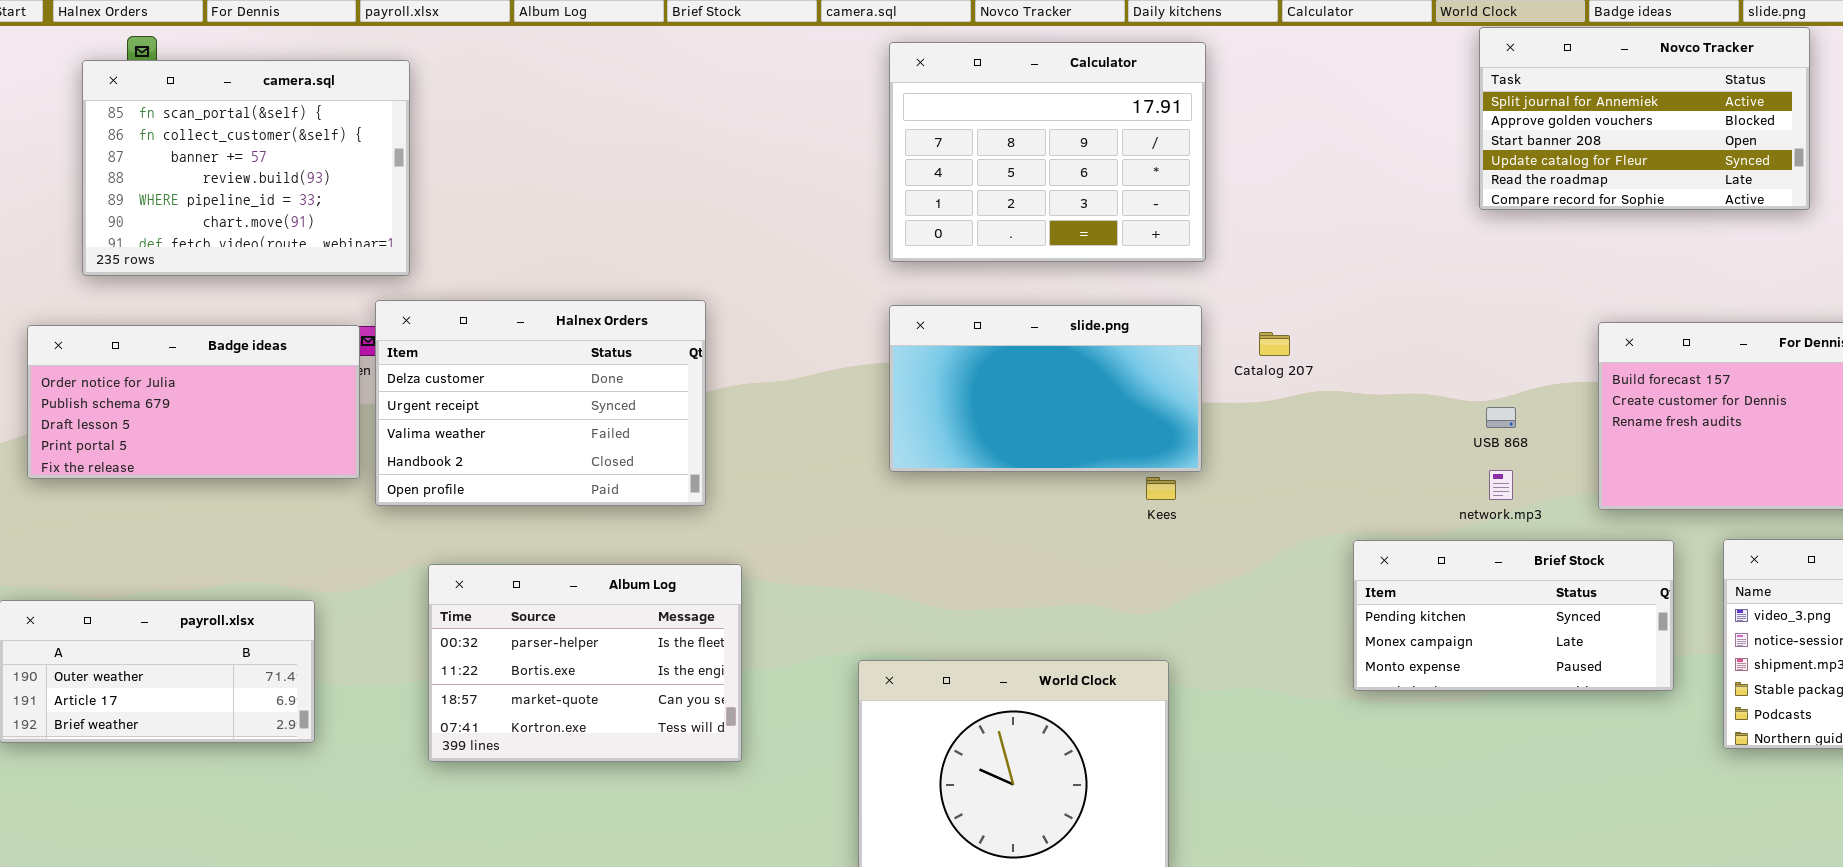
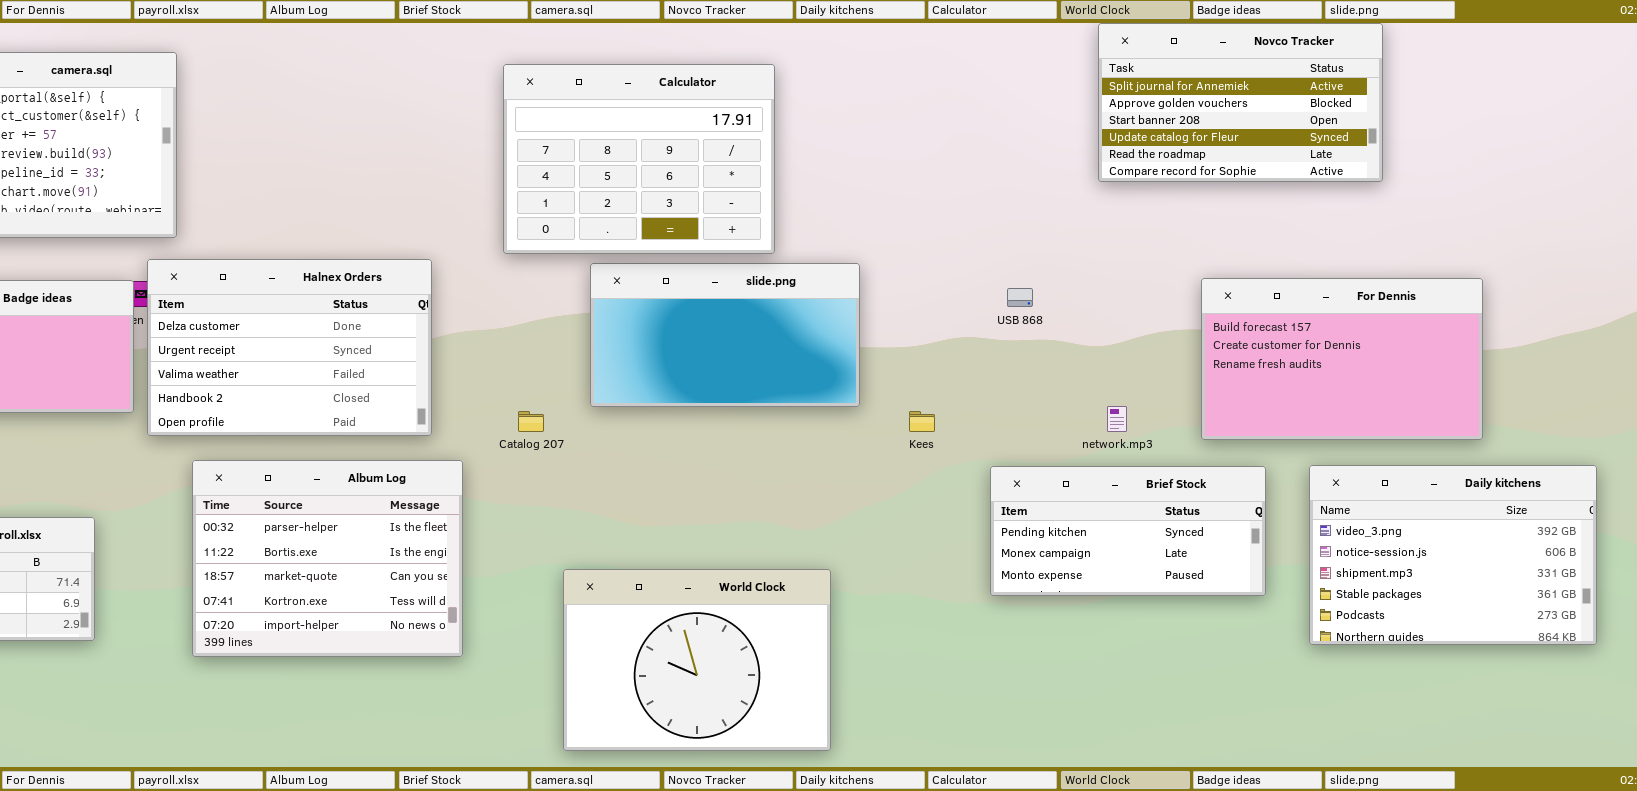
Calculator: [889,42,1206,262] -> [503,64,775,254], moved
Catalog 207: [1259,332,1290,356] -> [518,411,544,432], moved
USB 868: [1486,407,1516,428] -> [1007,288,1033,307], moved
Kees: [1146,477,1176,500] -> [909,411,935,432], moved
Album Log: [428,564,742,762] -> [192,460,463,657], resized

